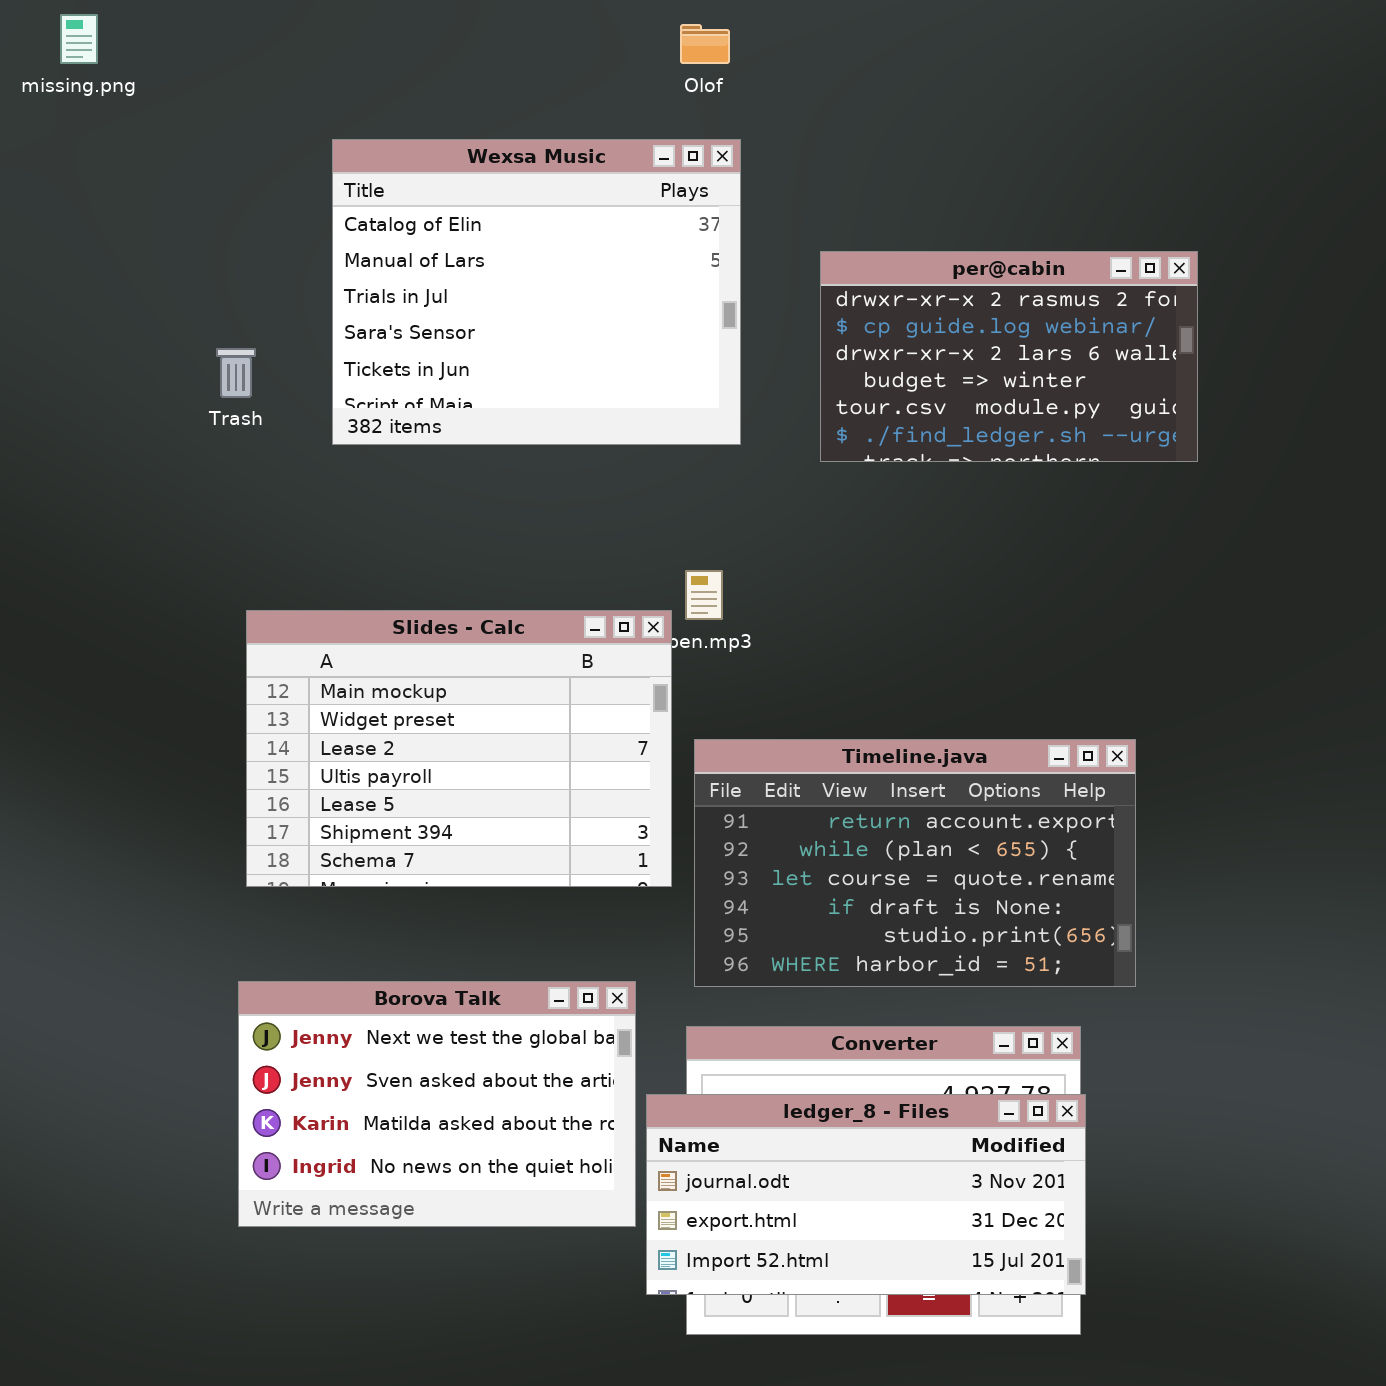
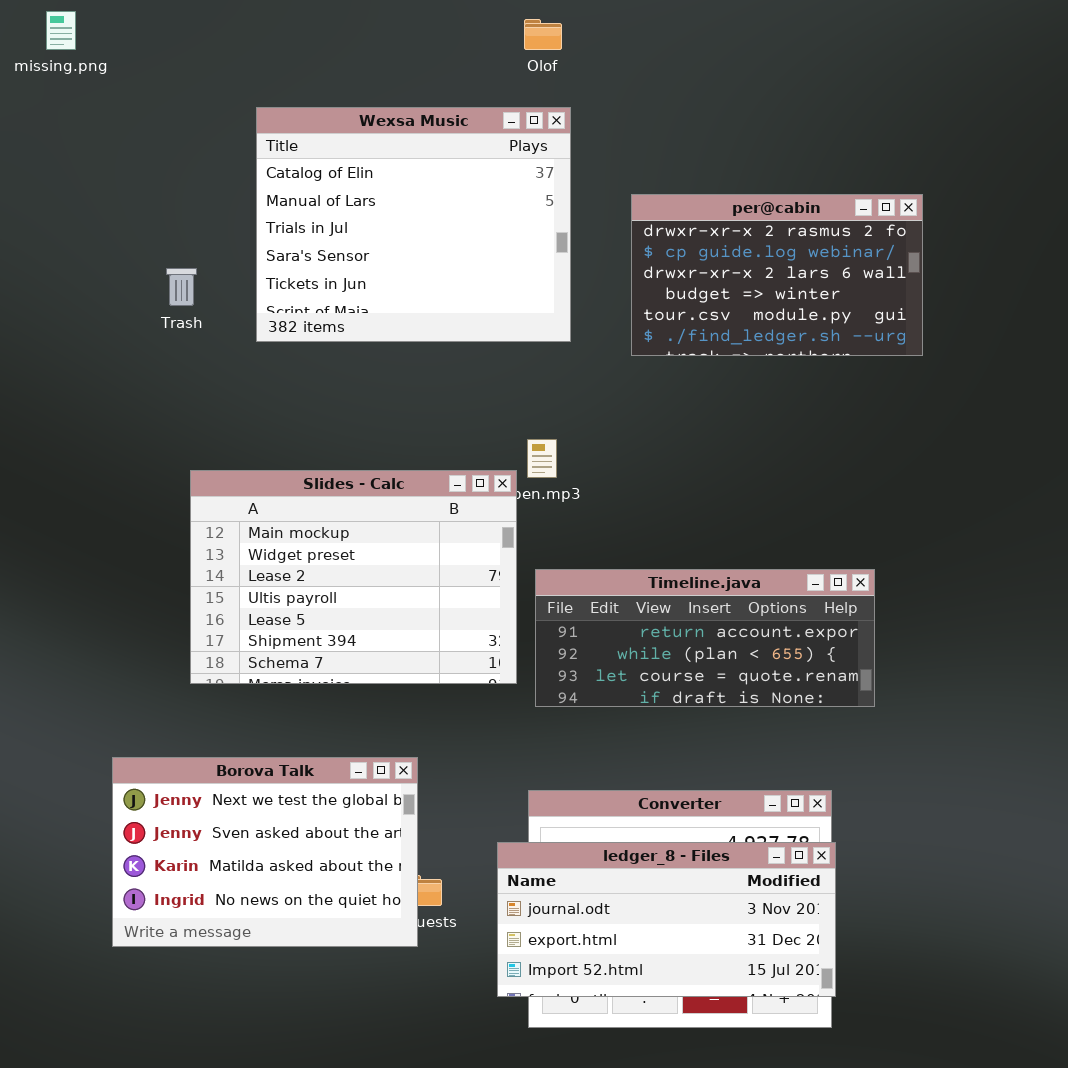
Timeline.java: [694,739,1136,987] -> [535,569,875,707], resized
Borova Talk: [238,981,636,1227] -> [112,757,418,947], moved

